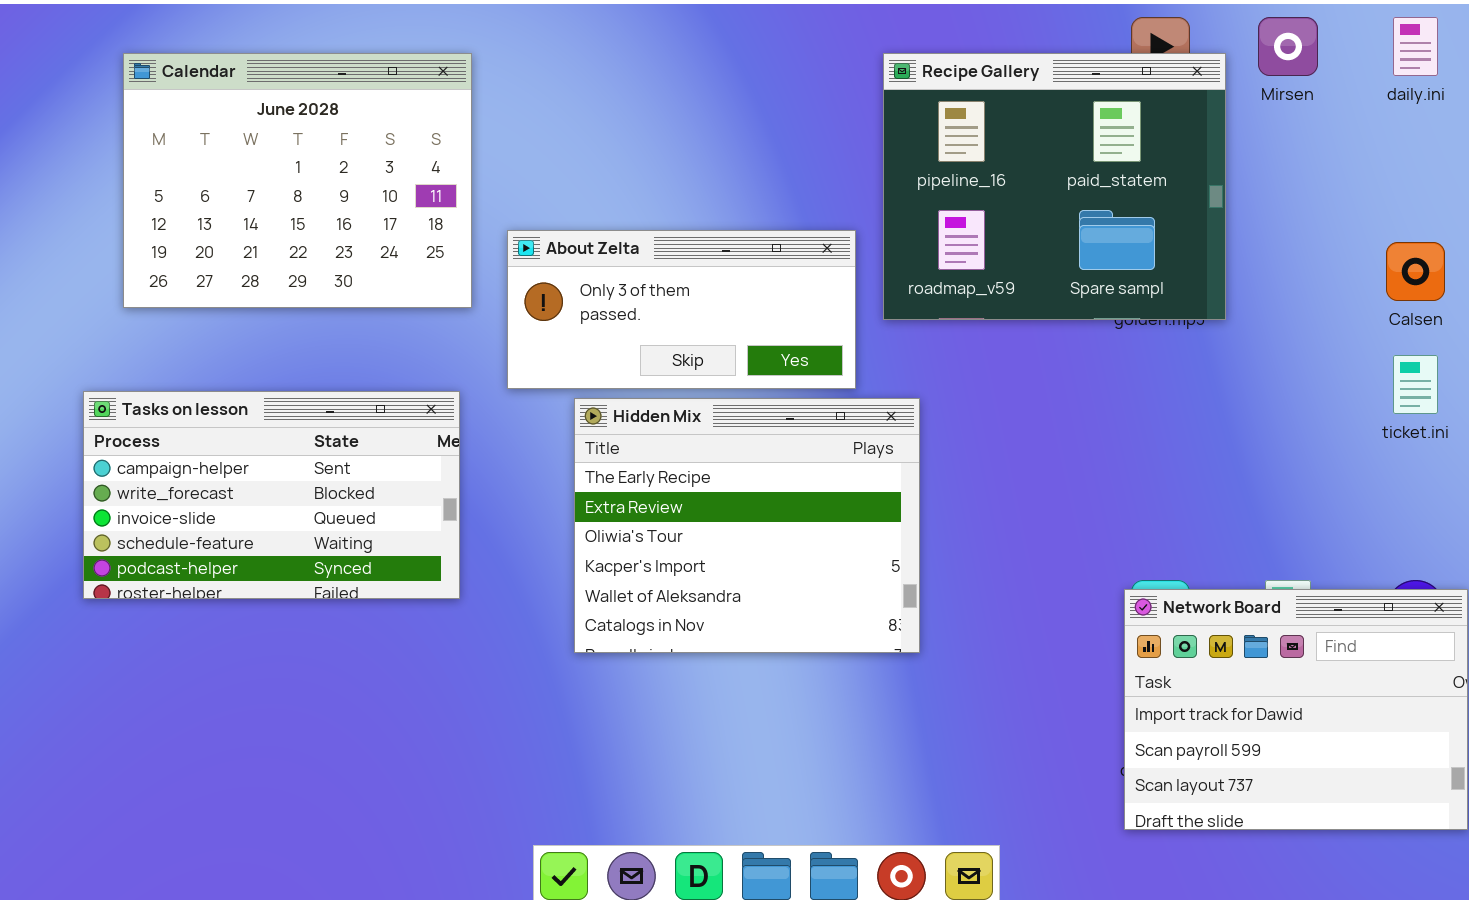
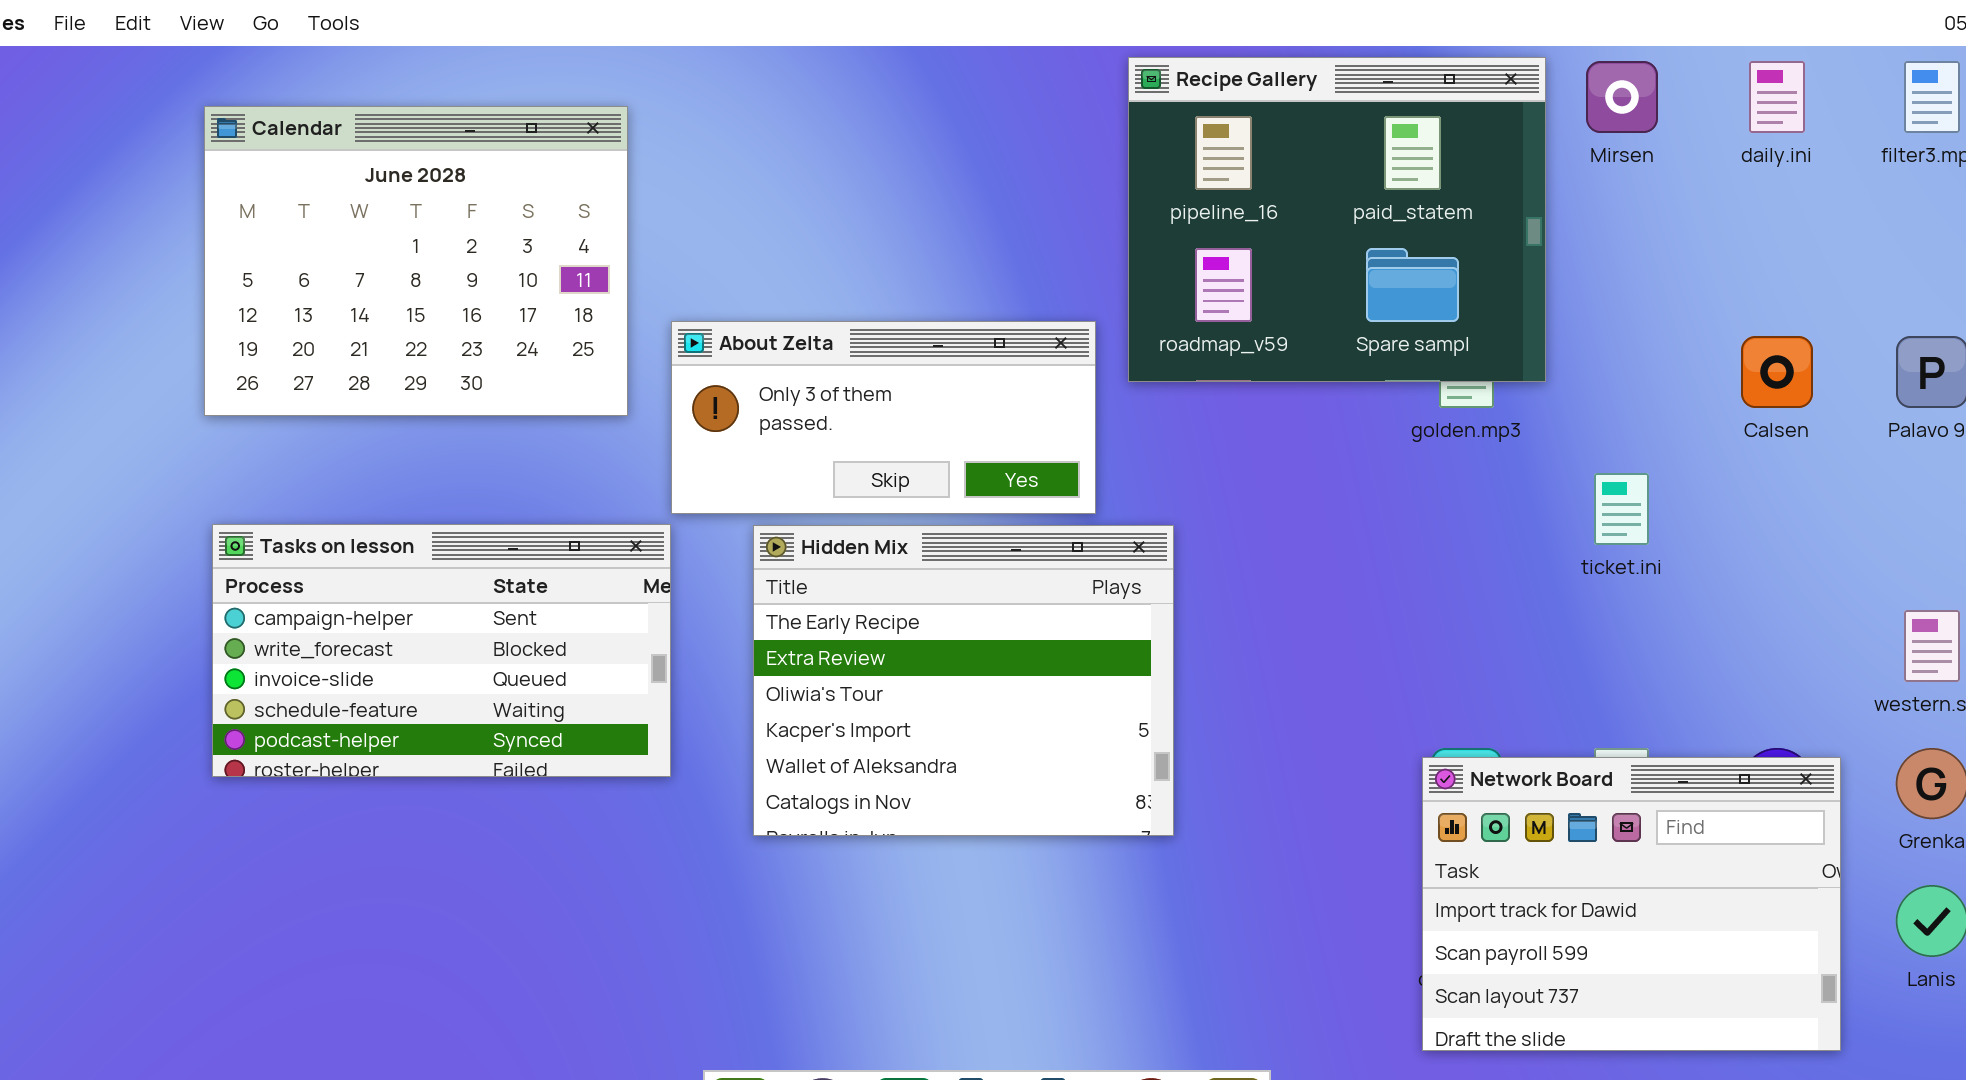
Recipe Gallery: [883,53,1226,320] -> [1128,57,1546,382], moved
ticket.ini: [1393,355,1438,414] -> [1594,473,1649,545], moved
Tasks on lesson: [83,391,460,599] -> [212,524,671,777], moved

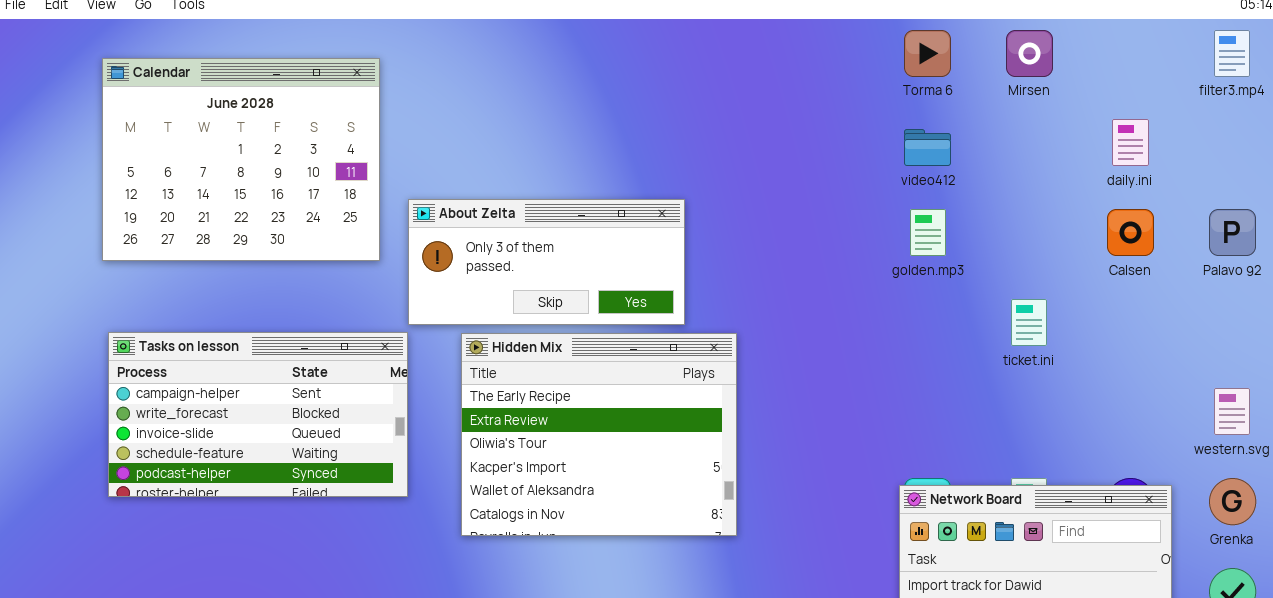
Recipe Gallery: [1128,57,1546,382] -> none, closed
daily.ini: [1749,61,1805,133] -> [1112,119,1149,166], moved

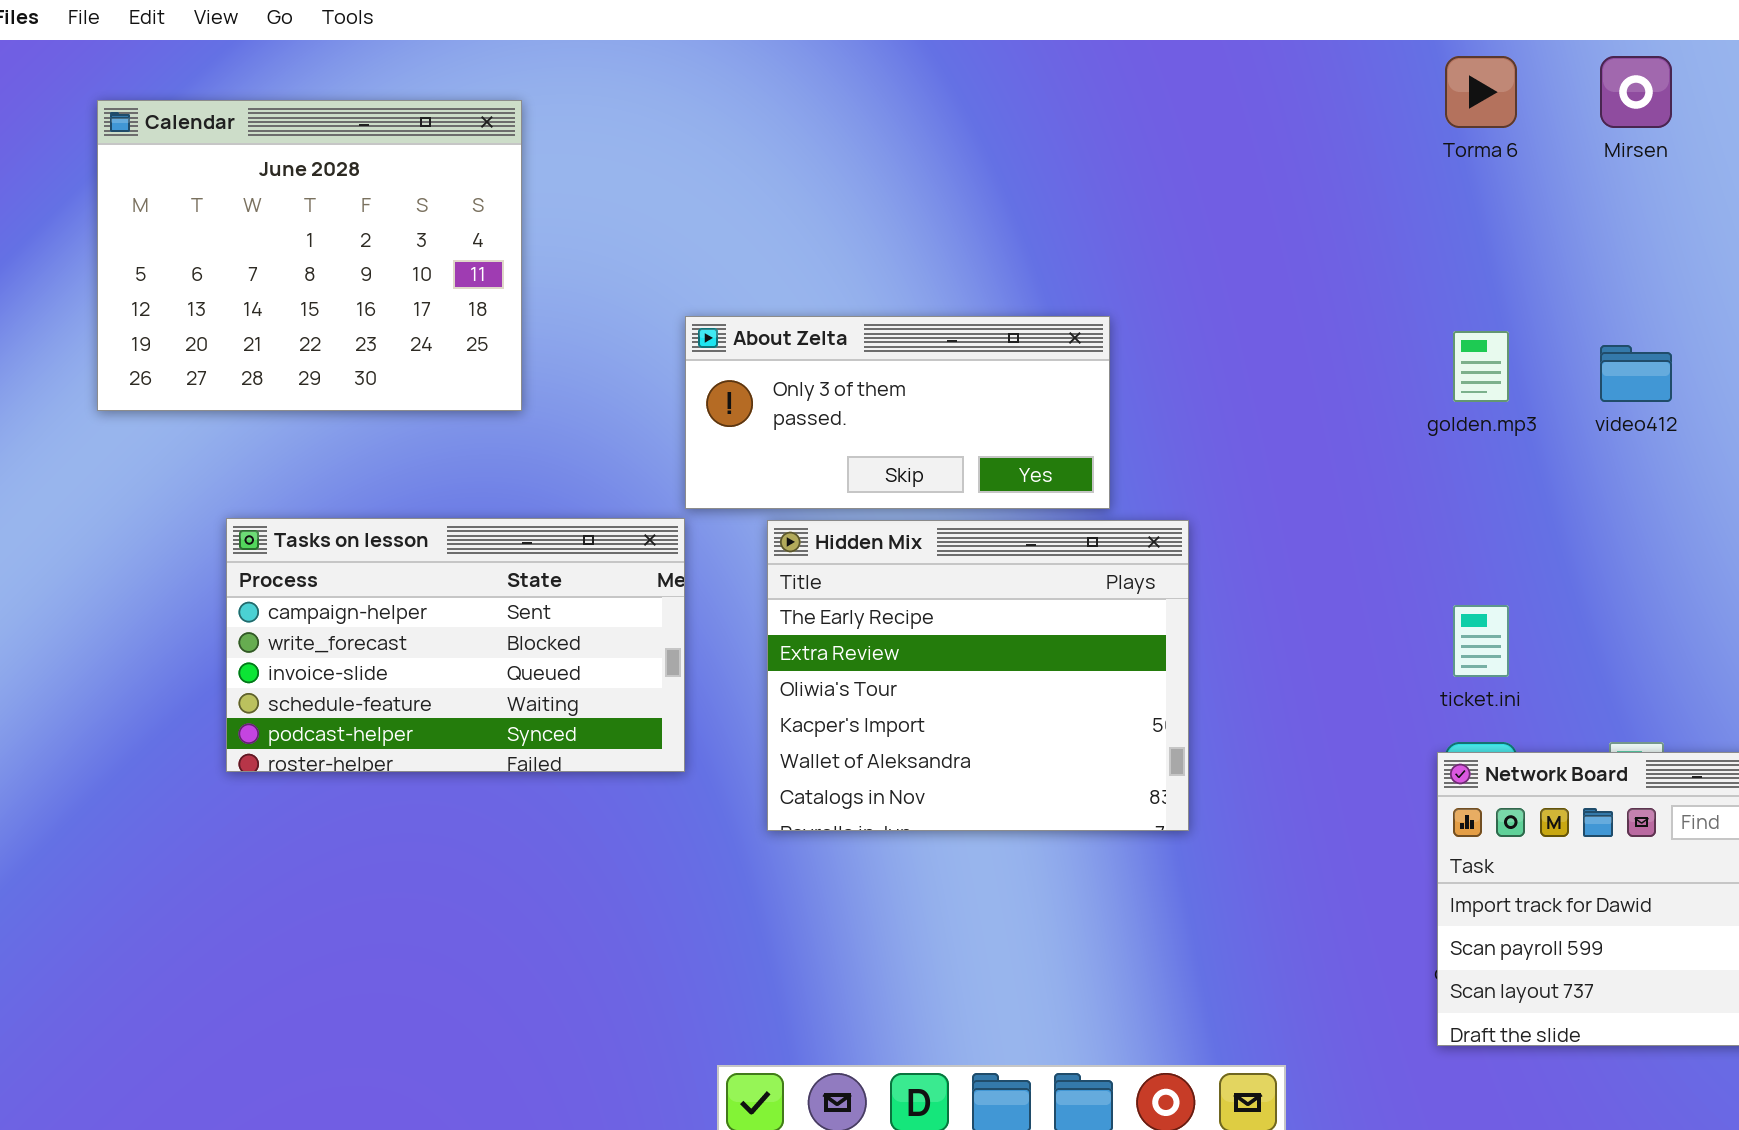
Calendar: [102,58,380,261] -> [97,100,522,411], moved
video412: [904,129,951,166] -> [1600,345,1672,402], moved
ticket.ini: [1011,299,1047,346] -> [1453,605,1509,677], moved

